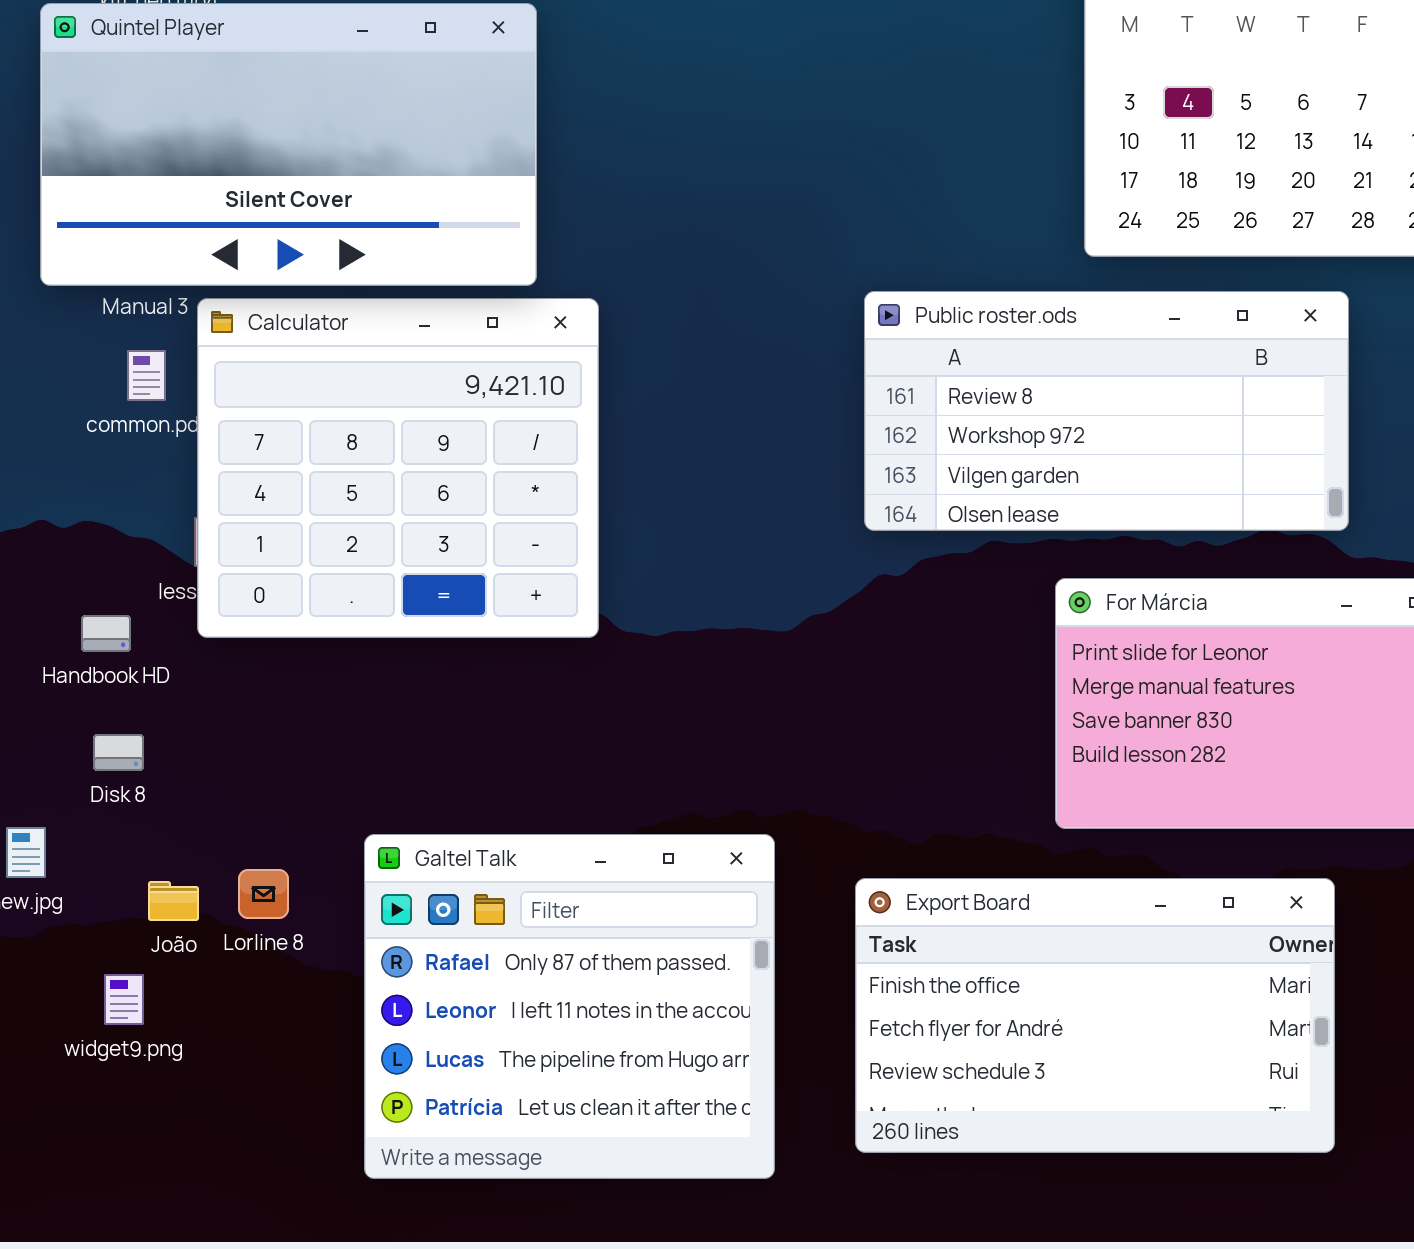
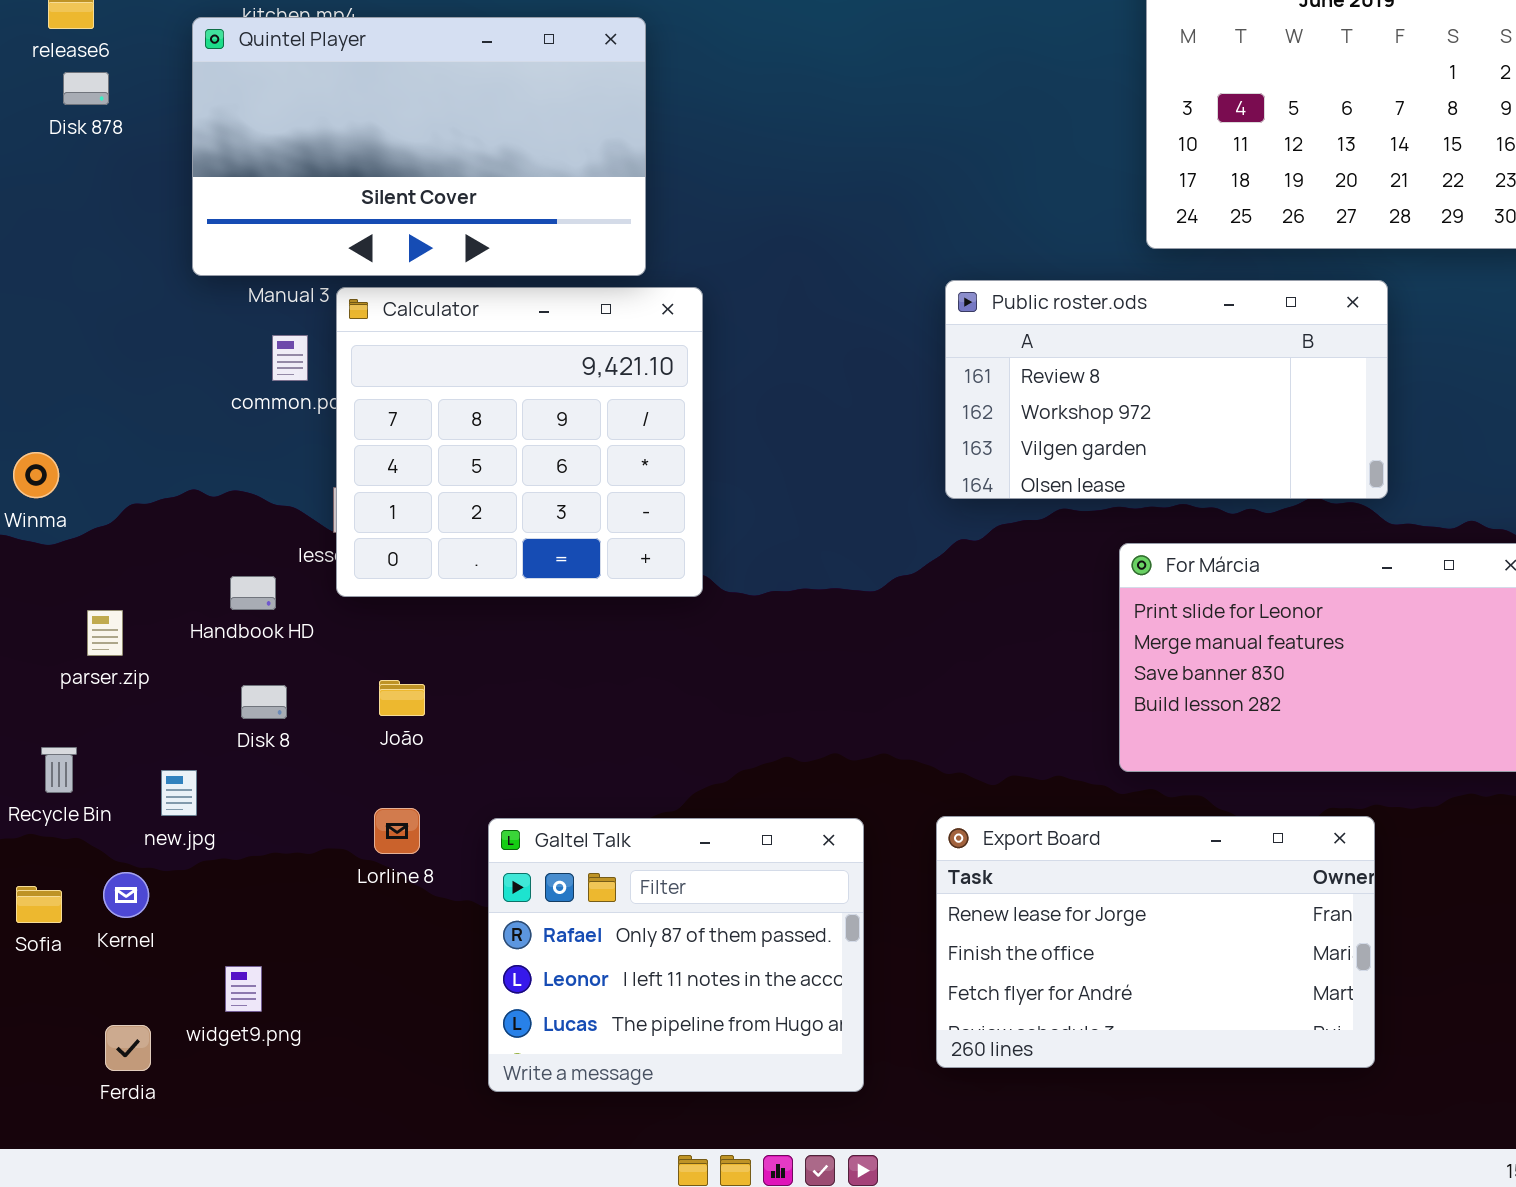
Galtel Talk: [364,834,775,1179] -> [488,818,864,1092], resized
Export Board: [855,878,1335,1153] -> [936,816,1375,1068], scrolled up 1 row
João: [148,881,199,921] -> [379,680,425,716], moved
widget9.png: [104,974,144,1025] -> [225,966,262,1012], moved

